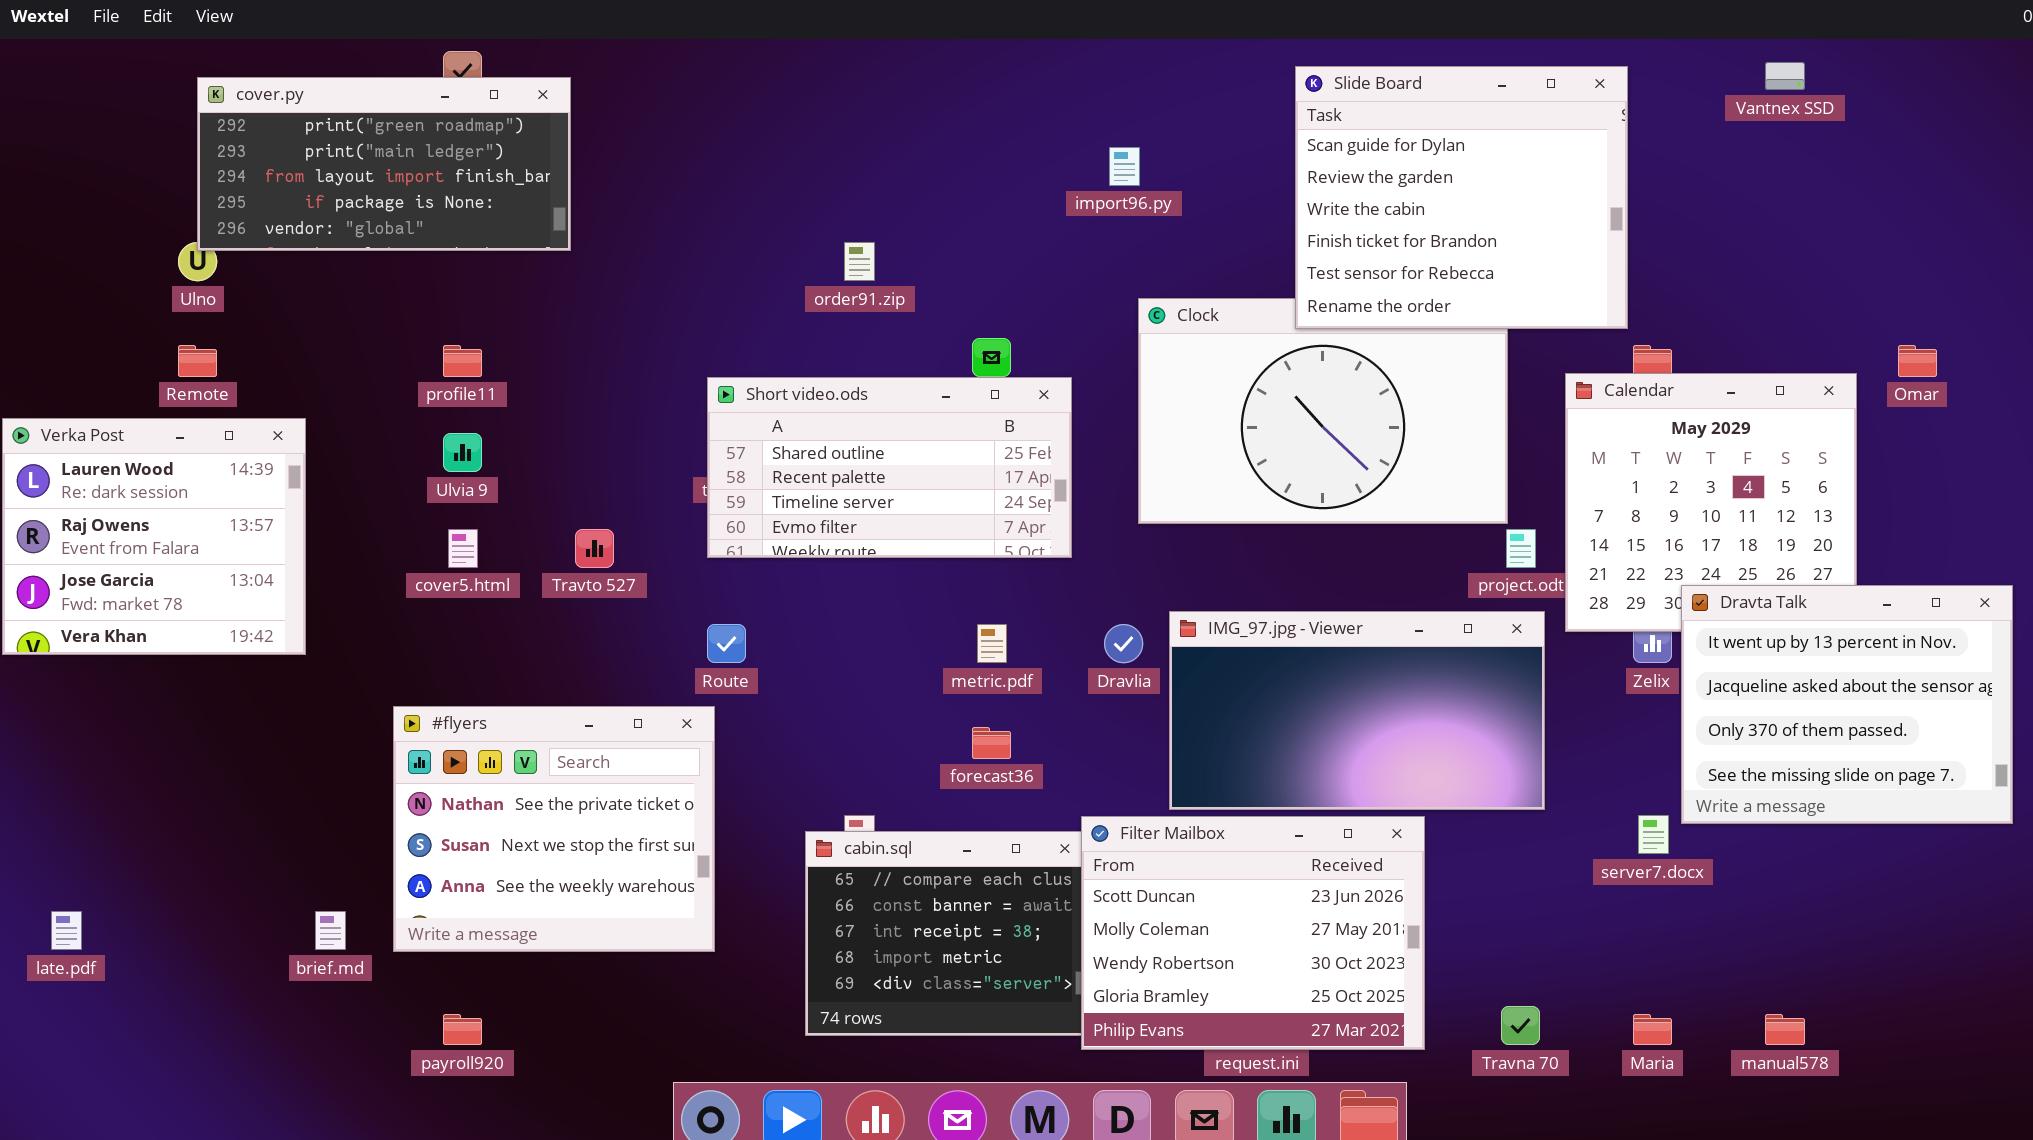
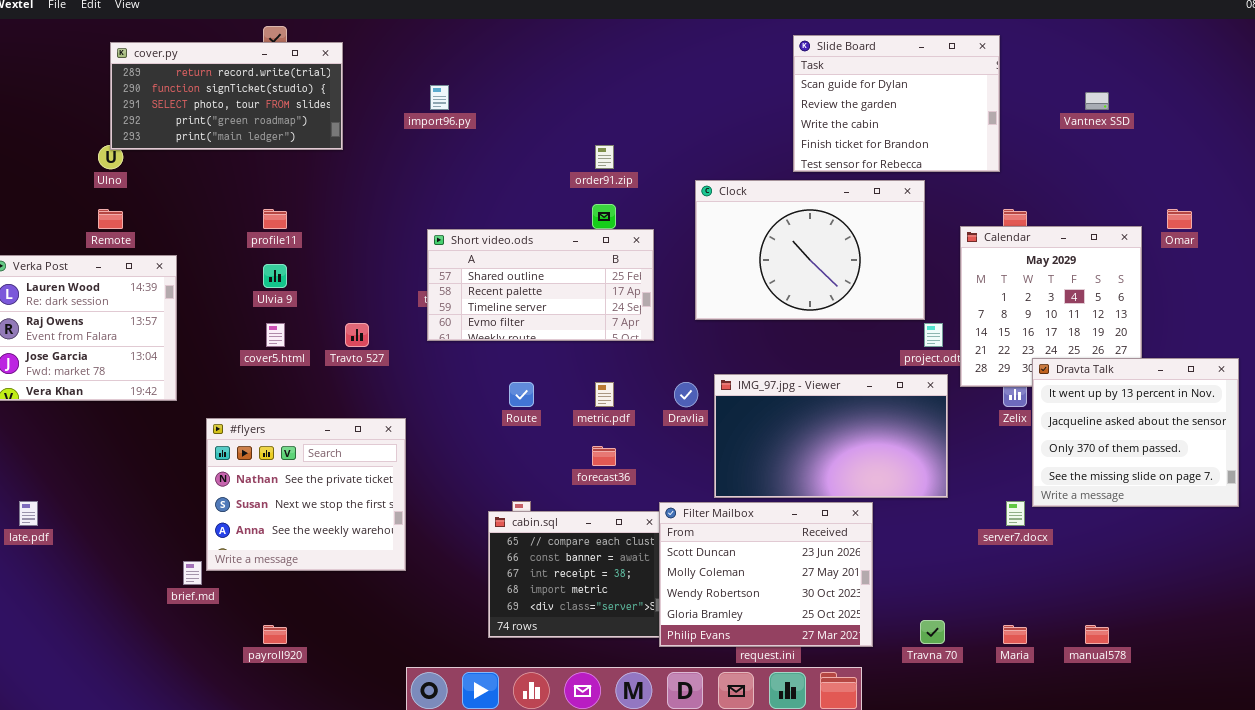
Vantnex SSD: [1765,62,1805,90] -> [1085,92,1109,110], moved
Slide Board: [1295,66,1628,329] -> [793,35,1000,172], resized
cover.py: [197,77,571,251] -> [110,42,343,150], scrolled up 3 rows
import96.py: [1109,147,1140,186] -> [430,85,449,110], moved
order91.zip: [844,242,875,281] -> [595,145,614,169], moved
Route: [707,624,746,663] -> [509,382,534,407], moved
#flyers: [393,706,715,952] -> [206,418,406,571], moved
late.pdf: [51,911,82,950] -> [19,501,38,526], moved

